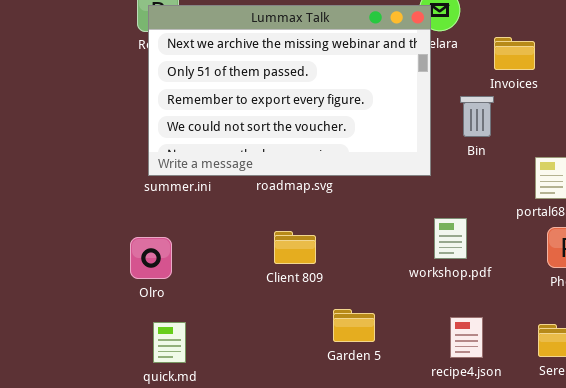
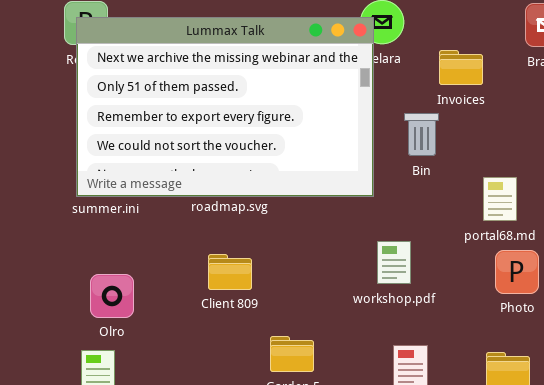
Olro: [130,237,172,279] -> [90,274,134,318], moved

